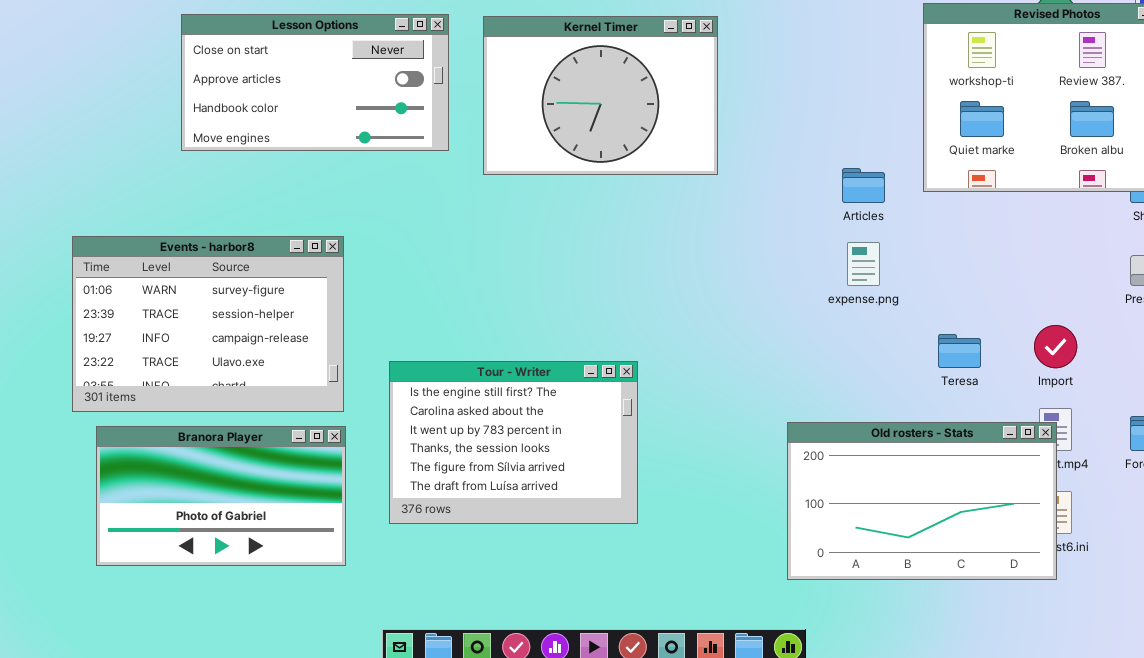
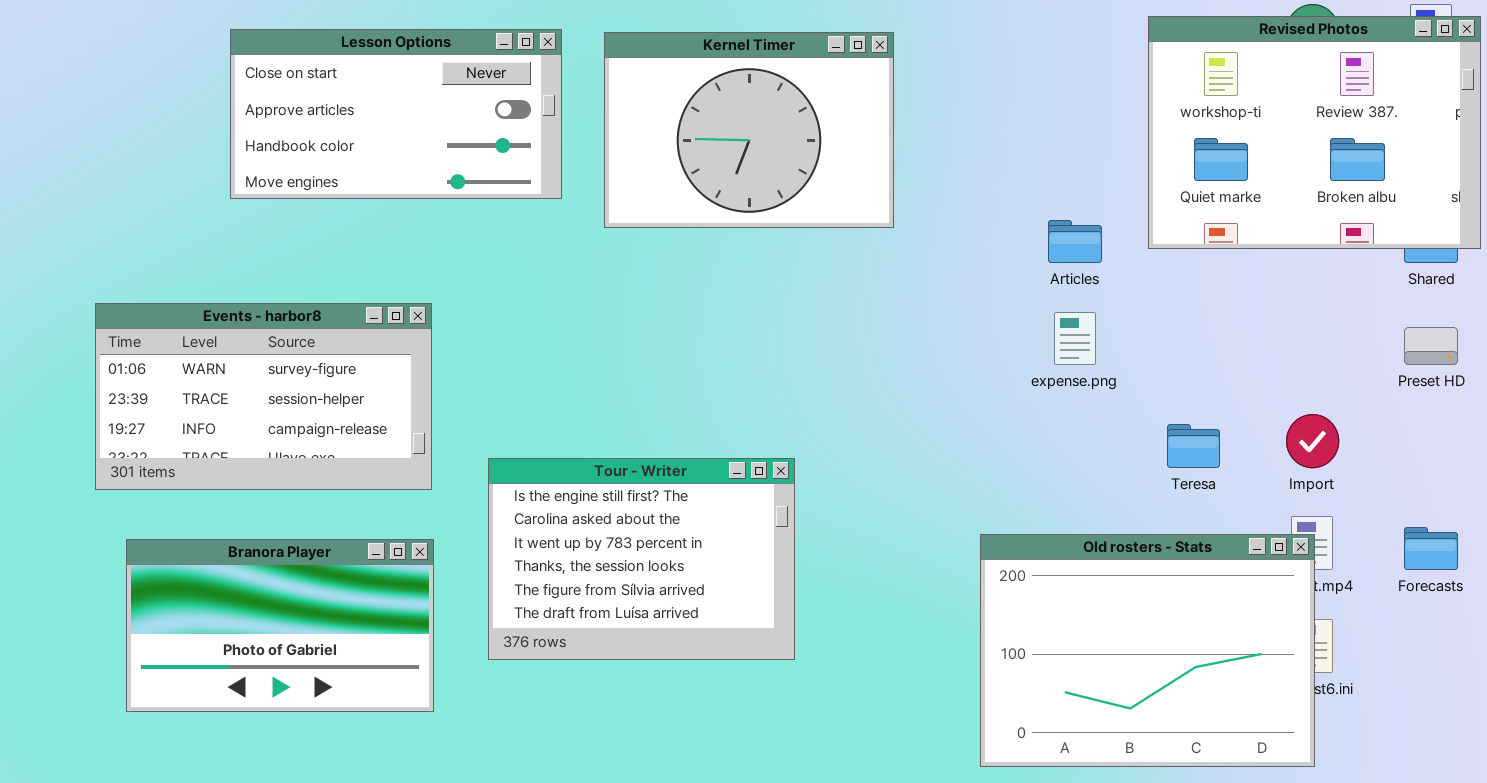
Events - harbor8: [72,236,344,412] -> [95,303,432,490], resized
Old rosters - Stats: [787,422,1057,580] -> [980,534,1315,767], resized

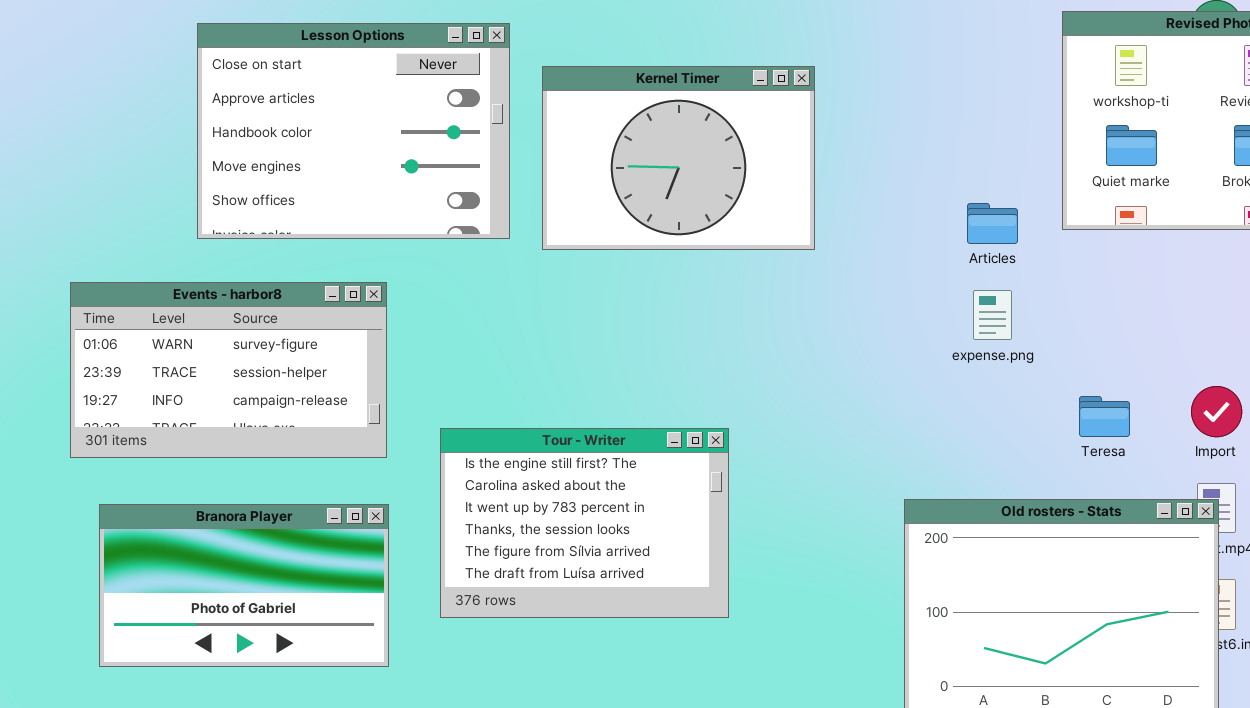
Lesson Options: [230,29,562,199] -> [197,23,510,239], resized
Kernel Timer: [604,32,894,228] -> [542,66,815,250], moved

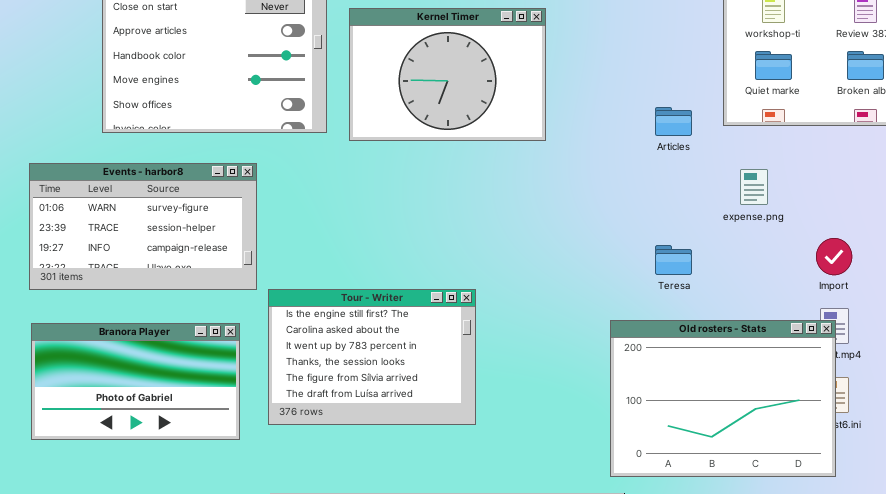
Events - harbor8: [70,282,387,458] -> [29,163,257,290], moved
expense.png: [973,290,1012,340] -> [740,169,768,205], moved
Teresa: [1079,396,1130,437] -> [655,245,692,275], moved
Tour - Writer: [440,428,729,618] -> [268,289,476,425], moved

